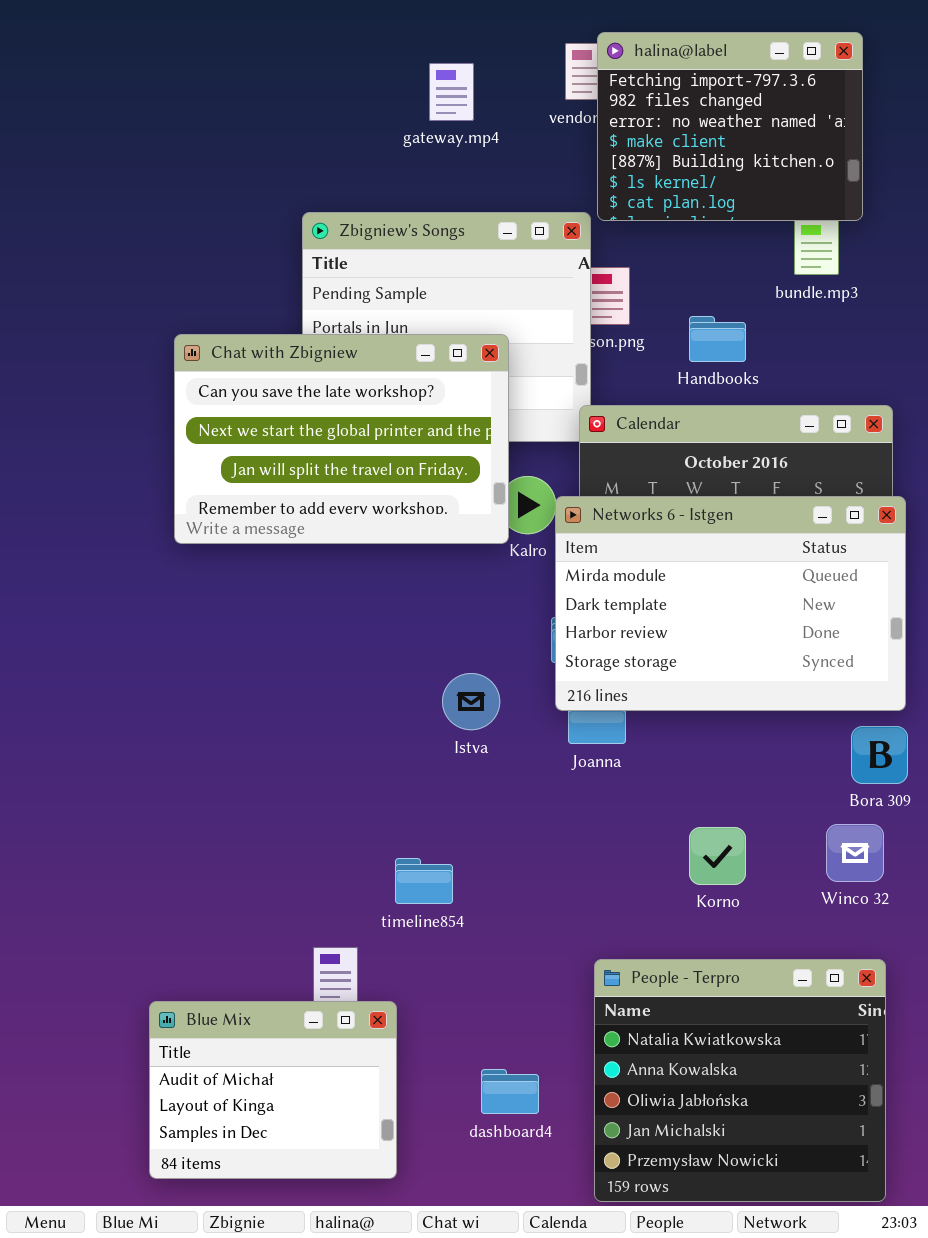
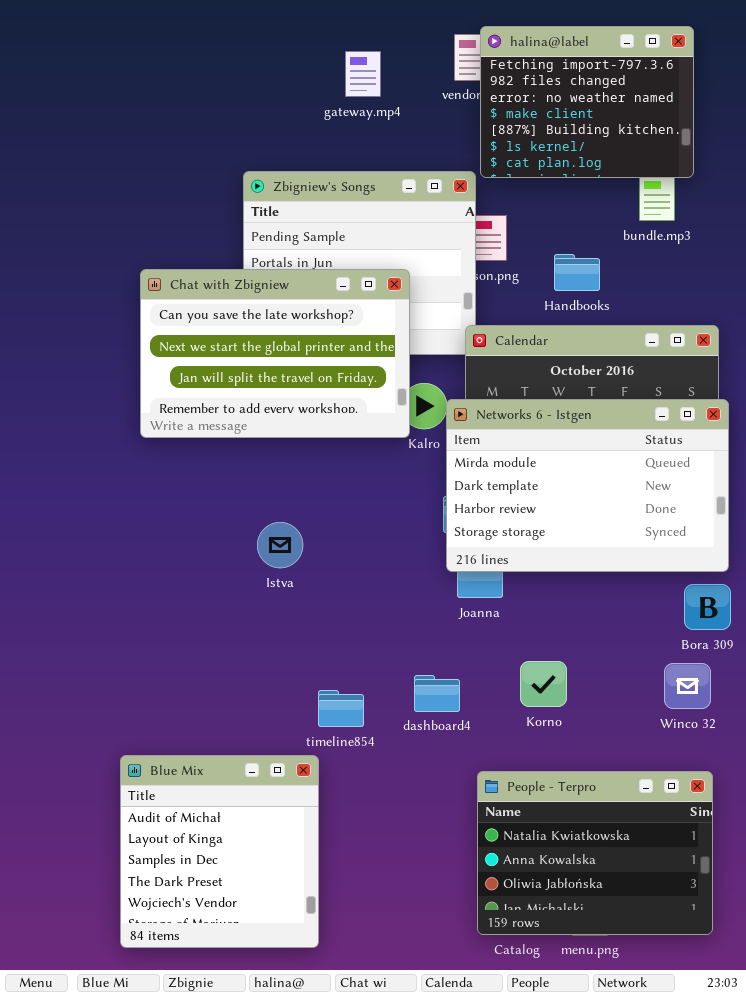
Istva: [442,673,500,730] -> [257,522,303,568], moved
Korno: [689,827,746,885] -> [520,661,567,707], moved
People - Terpro: [594,959,886,1202] -> [477,771,713,935], resized
Blue Mix: [149,1001,397,1179] -> [120,755,319,948], resized
dashboard4: [481,1069,539,1114] -> [414,675,460,712], moved

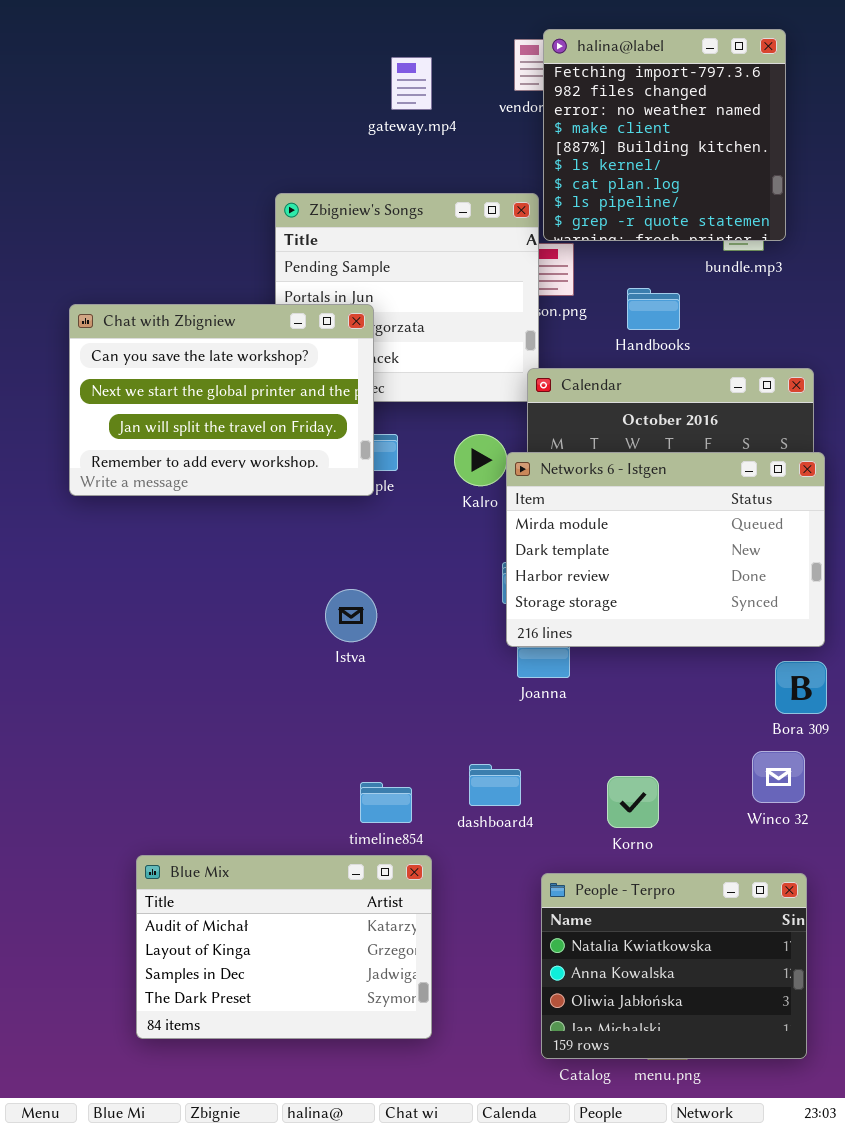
halina@label: [480,26,694,178] -> [543,29,786,241], resized
Chat with Zbigniew: [140,269,410,438] -> [69,304,374,496], moved
Istva: [257,522,303,568] -> [325,589,377,642], moved
Korno: [520,661,567,707] -> [607,776,659,828], moved
Blue Mix: [120,755,319,948] -> [136,855,432,1039], resized

